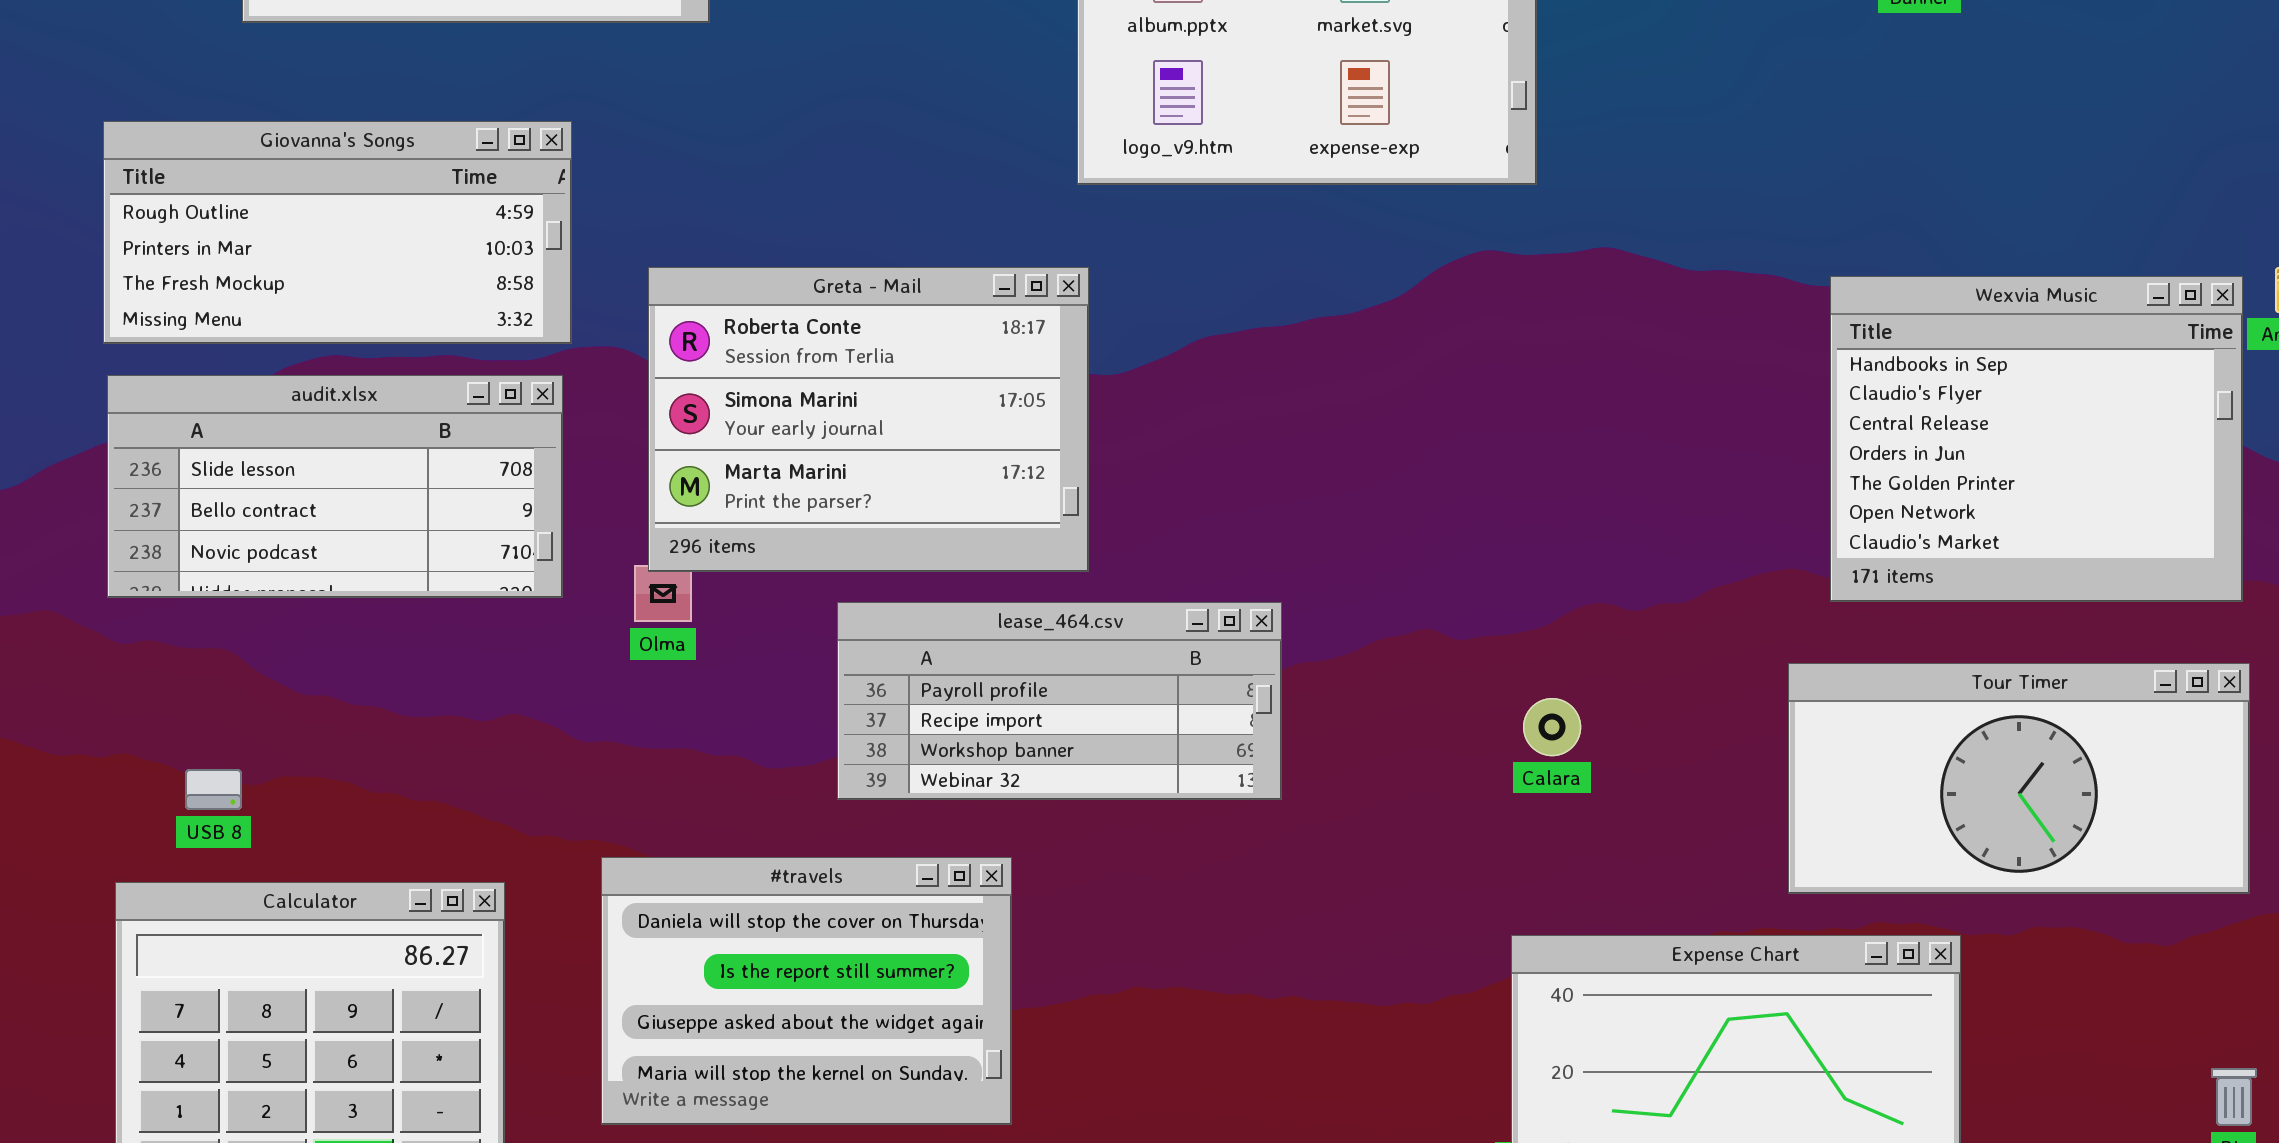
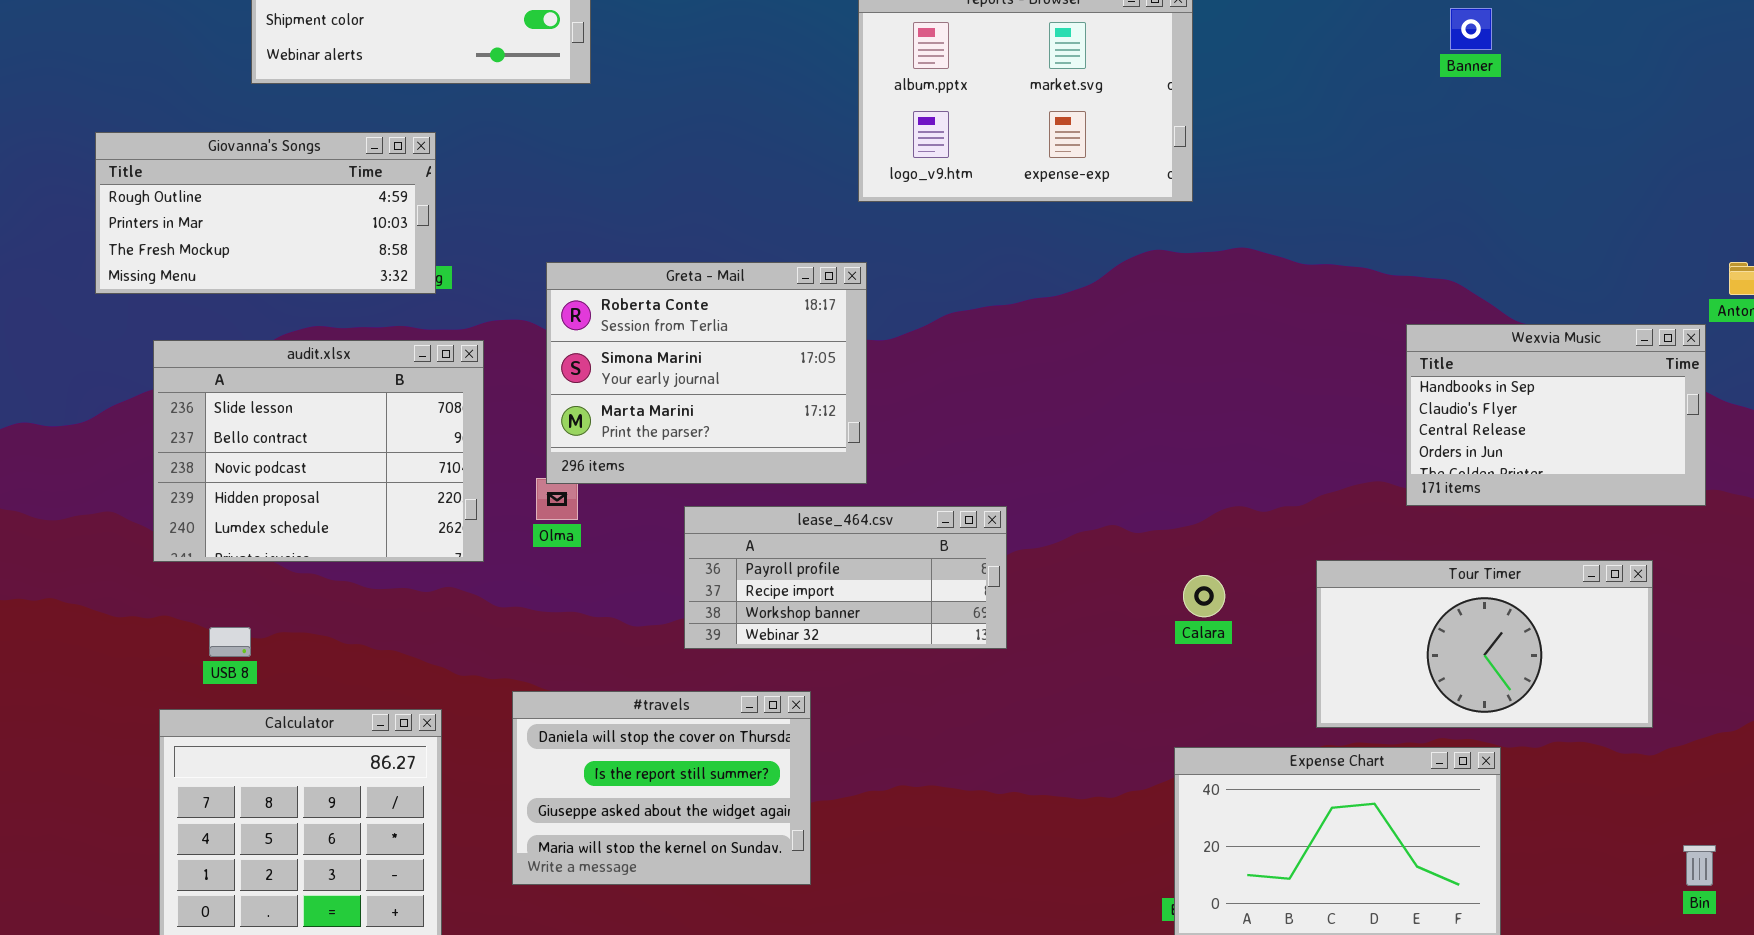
Giovanna's Songs: [103,121,572,344] -> [95,132,436,294], moved
Wexvia Music: [1830,276,2243,602] -> [1406,324,1706,506], resized
audit.xlsx: [107,375,563,598] -> [153,340,484,562], resized
Tour Timer: [1788,663,2250,894] -> [1316,560,1653,728], moved

